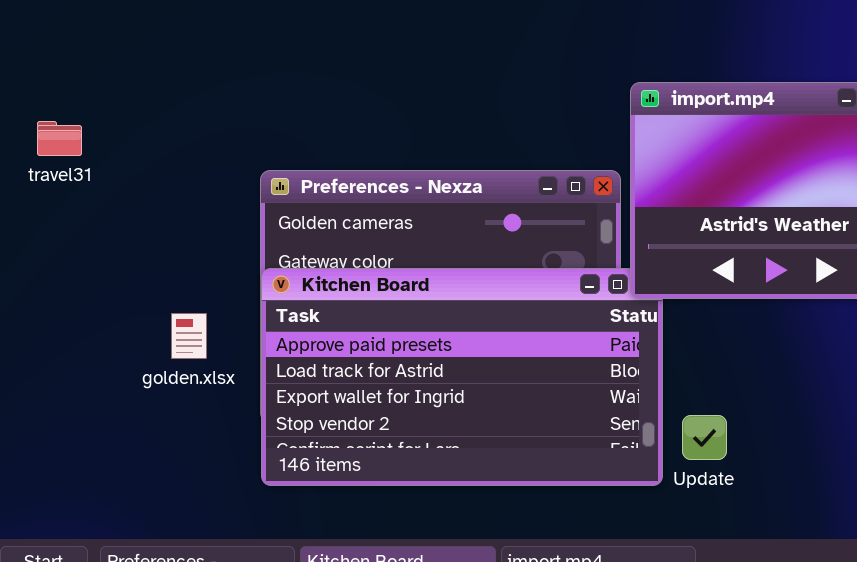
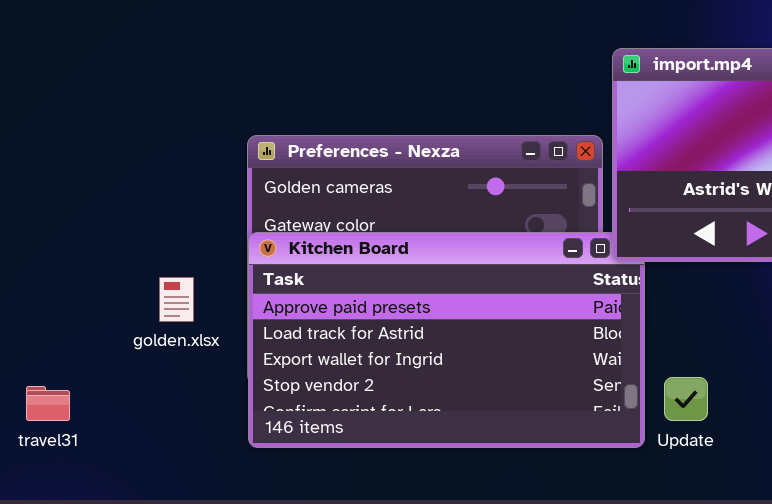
travel31: [37,121,82,156] -> [26,386,70,421], moved

